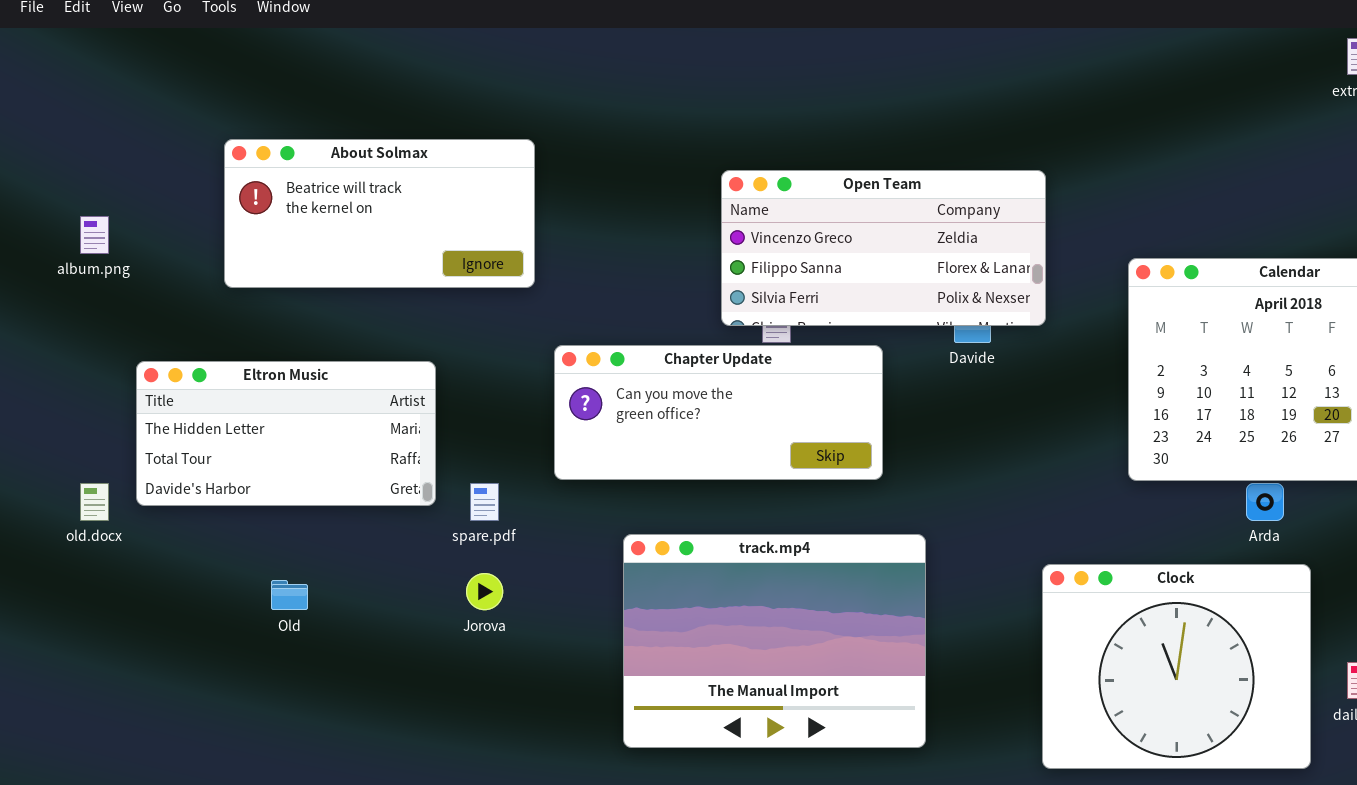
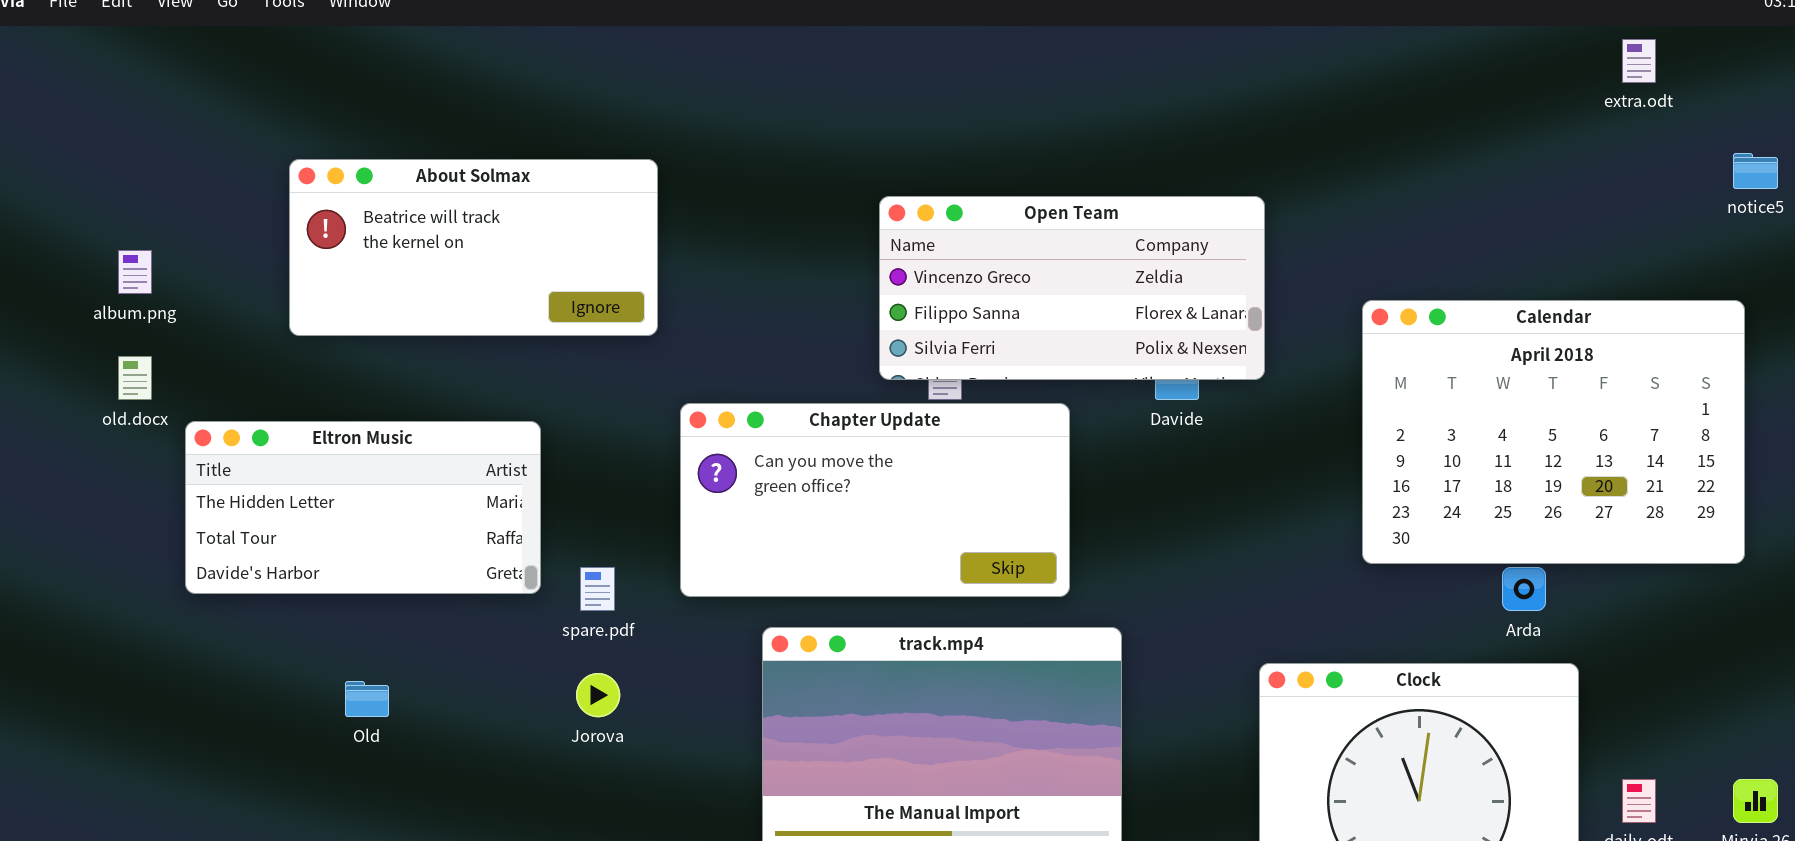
Chapter Update: [554,345,883,480] -> [680,403,1070,597], resized
old.docx: [80,483,109,521] -> [118,356,152,400], moved

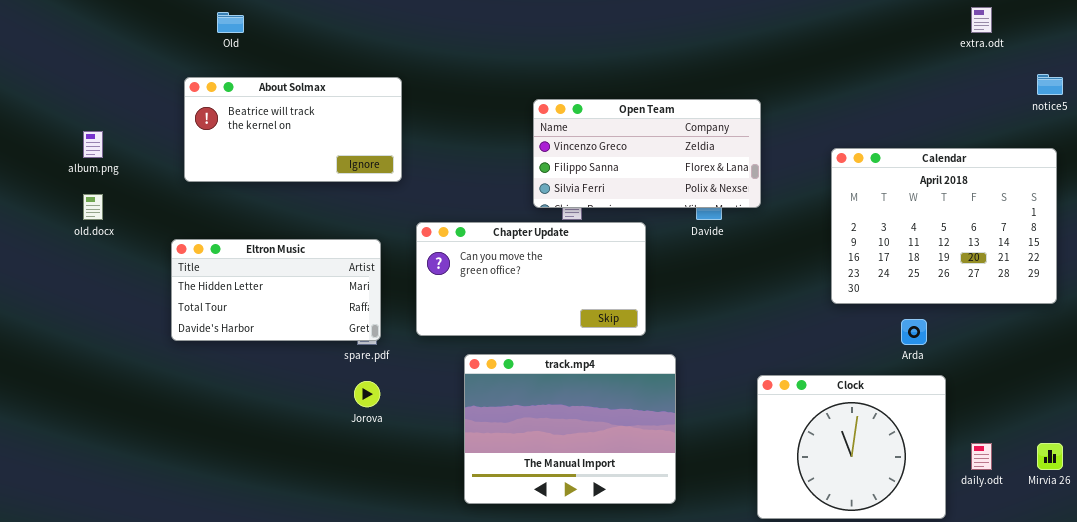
Calendar: [1362,300,1745,564] -> [831,148,1057,304], moved
Eltron Music: [185,421,541,594] -> [171,239,381,341], moved
Old: [345,681,389,717] -> [217,12,244,33], moved

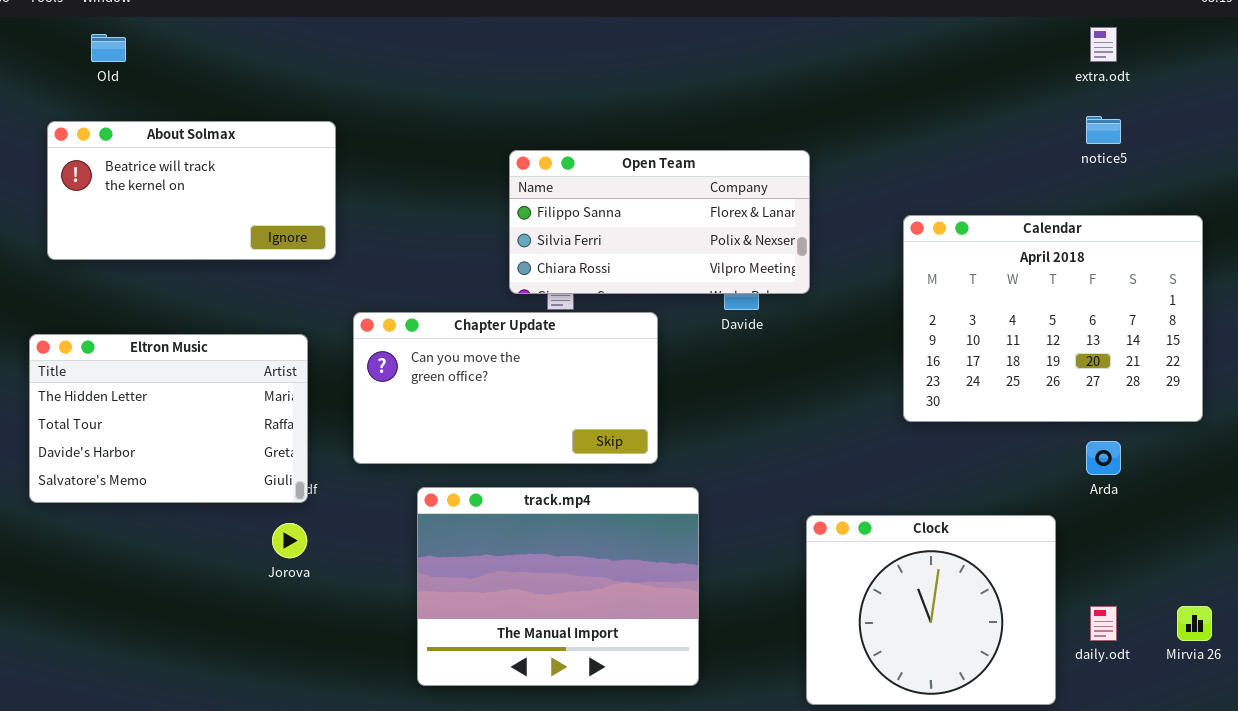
notice5: [1037,74,1063,95] -> [1086,116,1121,144], moved
Open Team: [533,99,761,208] -> [509,150,810,294], scrolled down 1 row
Eltron Music: [171,239,381,341] -> [29,334,308,503], resized
Arda: [901,319,927,345] -> [1086,441,1121,475], moved

